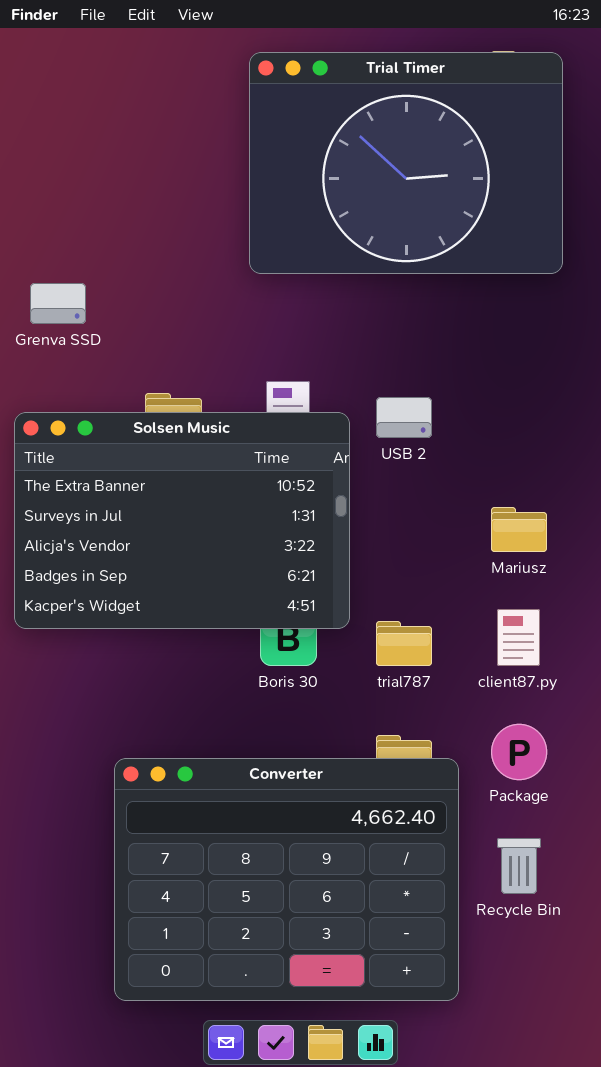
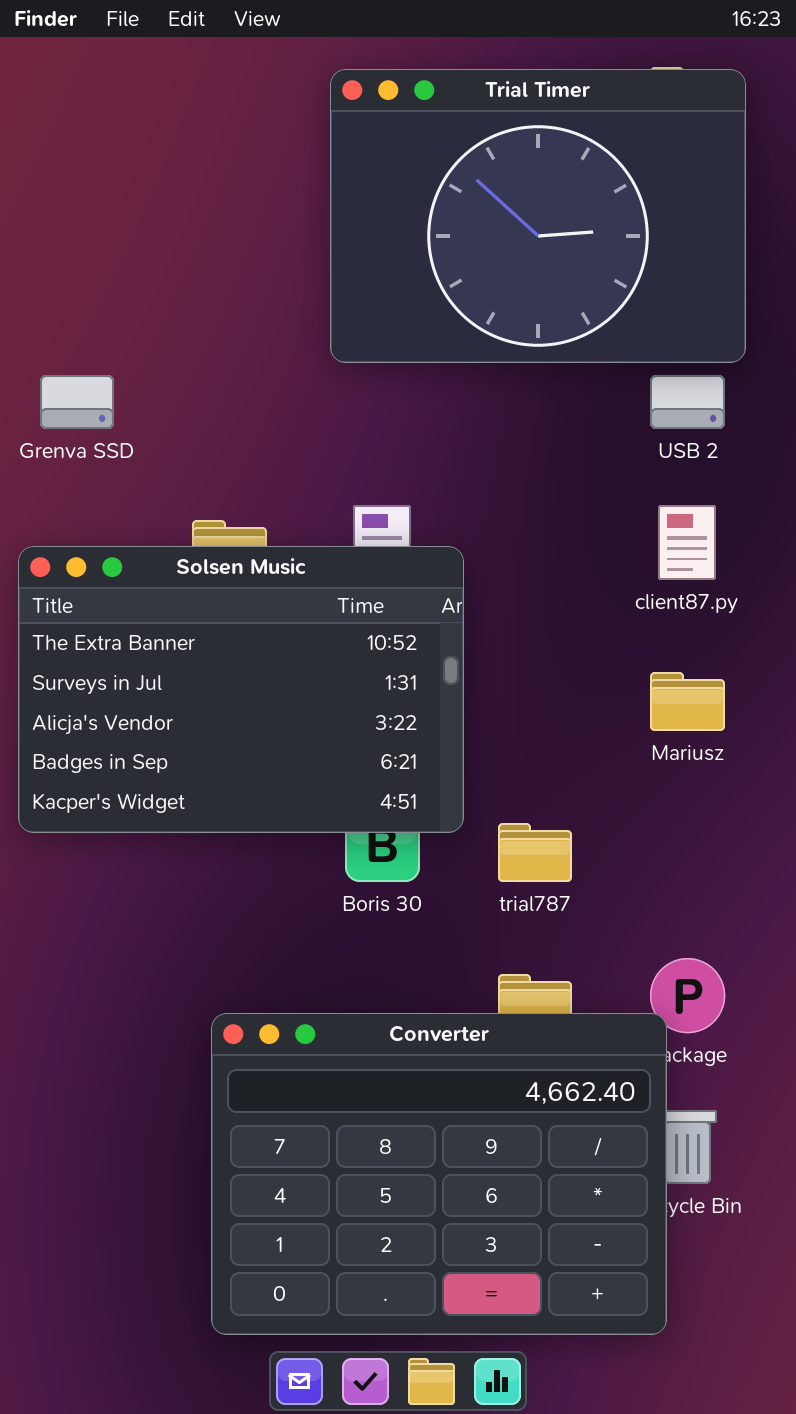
USB 2: [376,397,432,438] -> [650,375,725,429], moved
client87.py: [497,609,540,666] -> [658,505,716,580], moved
Converter: [114,758,459,1001] -> [211,1013,667,1335], moved

